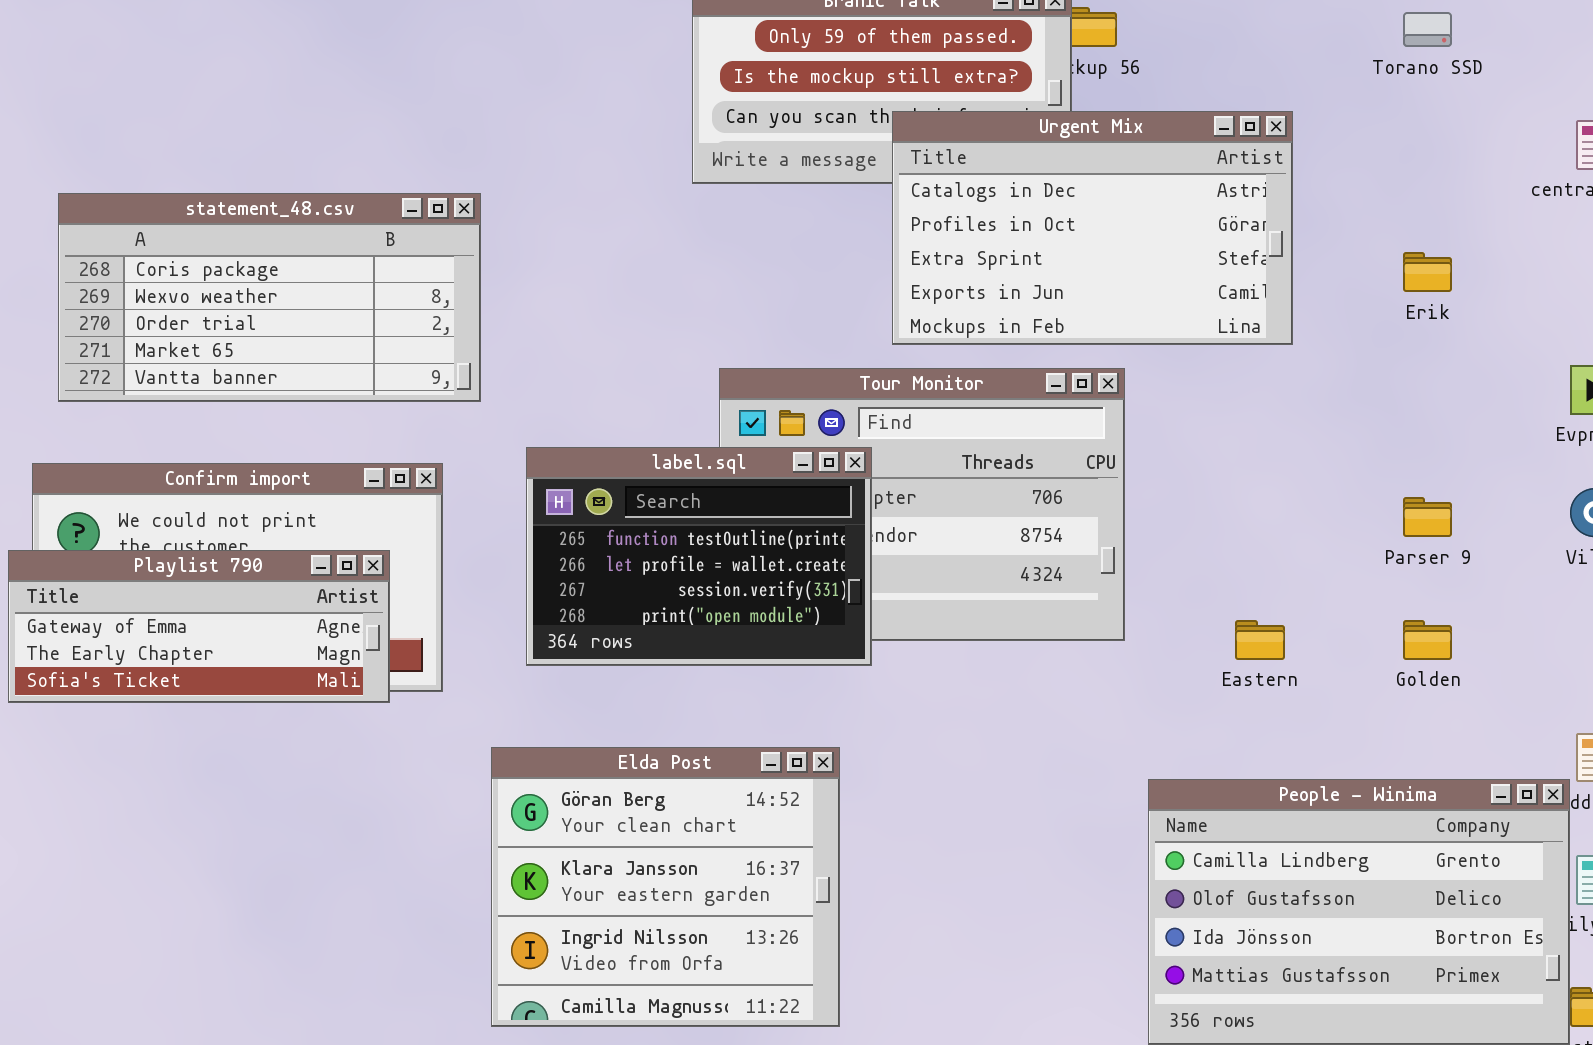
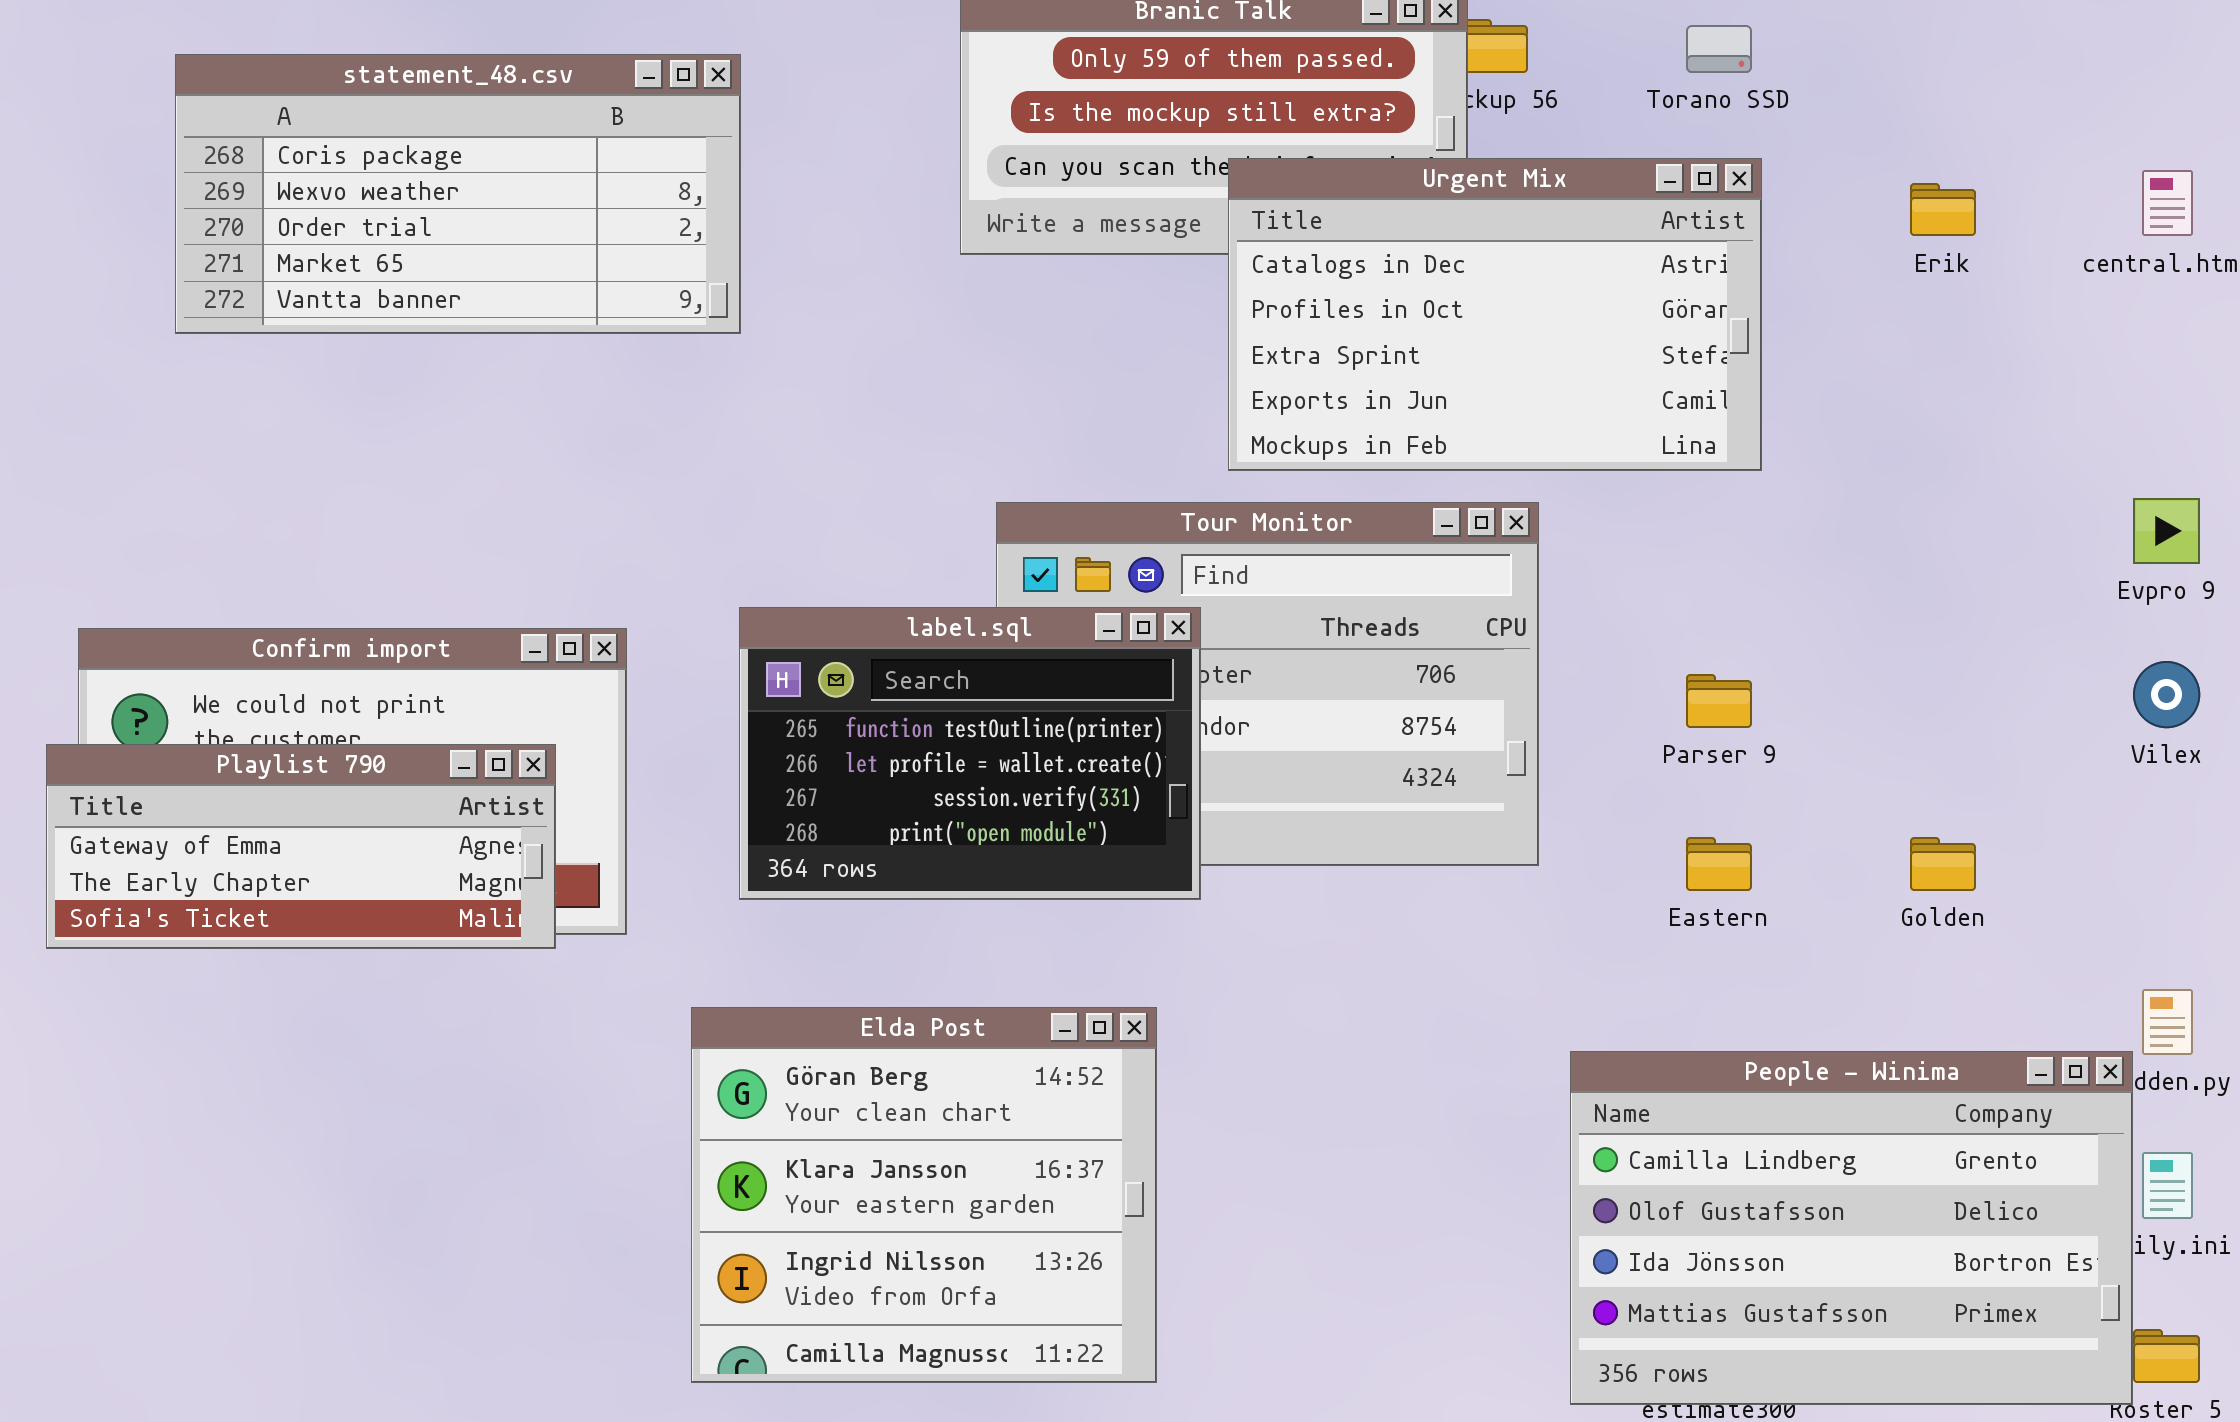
Torano SSD: [1403,12,1452,47] -> [1686,25,1752,73], moved
statement_48.csv: [58,193,481,402] -> [175,54,741,334], moved
Erik: [1403,252,1452,292] -> [1910,183,1976,236], moved
Parser 9: [1403,497,1452,537] -> [1686,674,1752,728], moved

